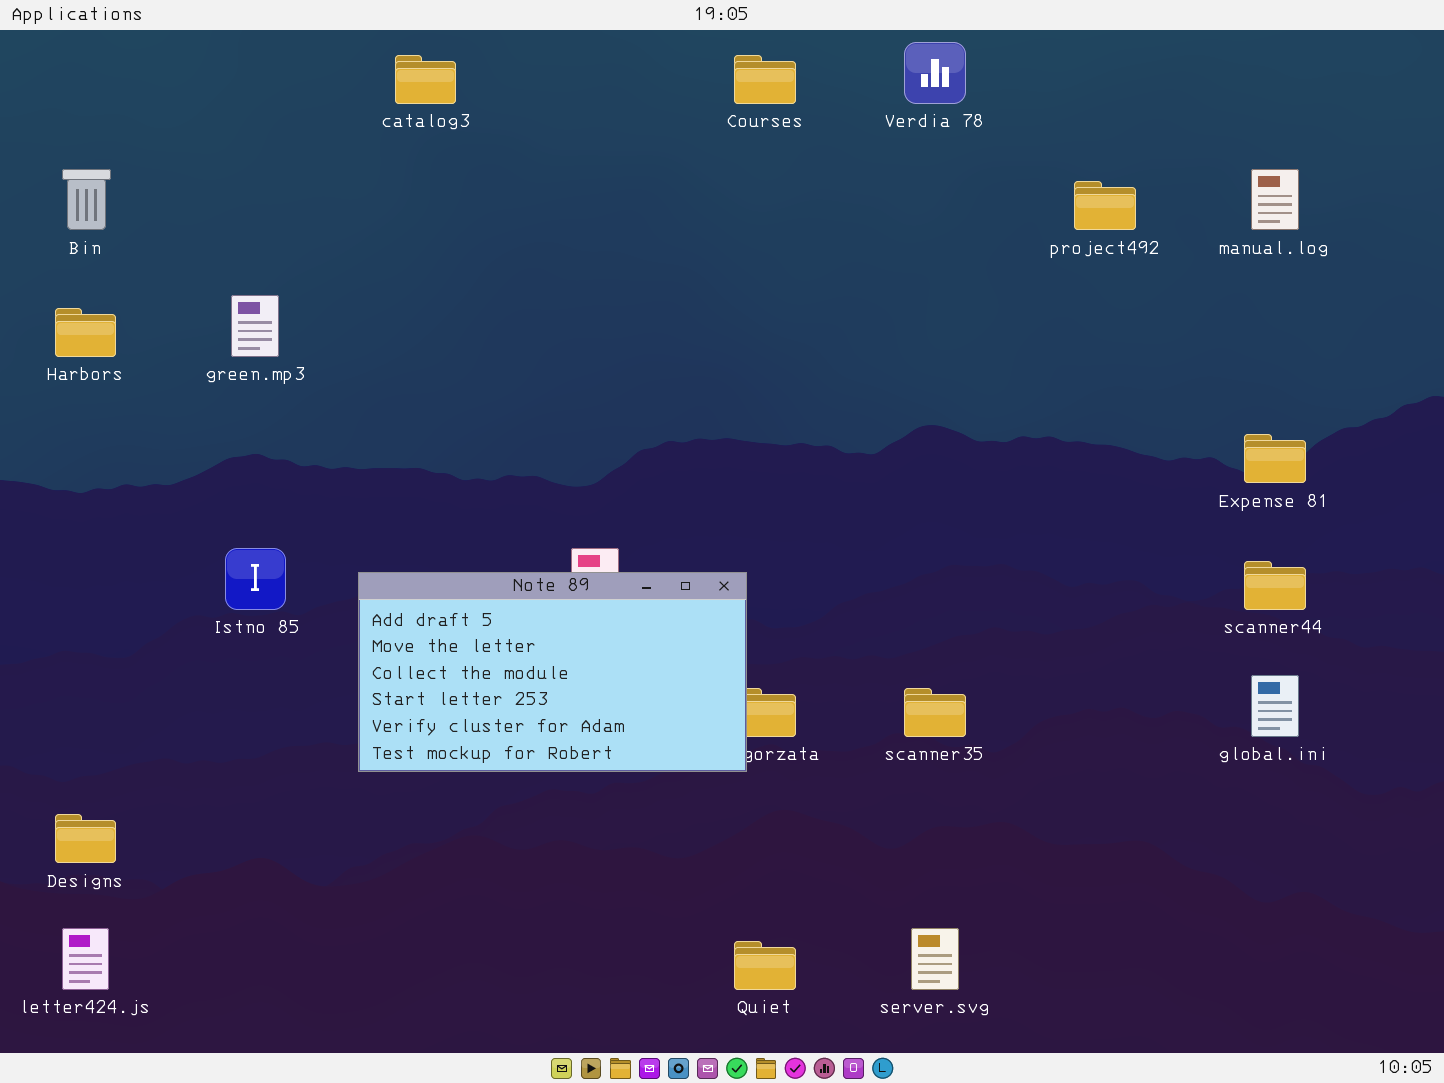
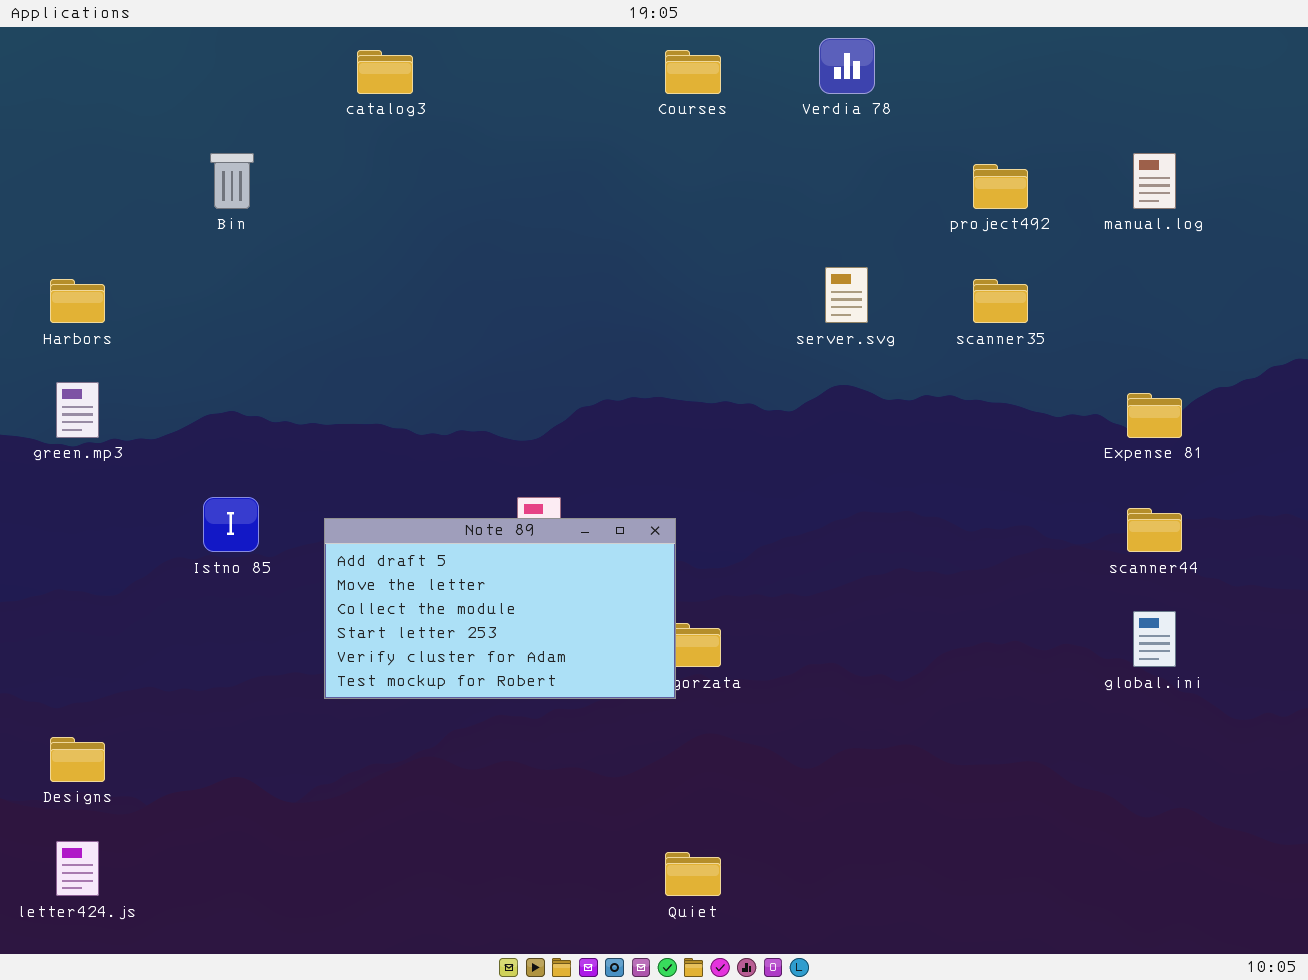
Bin: [62,169,111,230] -> [210,153,254,209], moved
green.mp3: [231,295,279,357] -> [56,382,99,438], moved
scanner35: [904,688,966,737] -> [973,279,1028,323], moved
server.svg: [911,928,959,990] -> [825,267,868,323], moved

